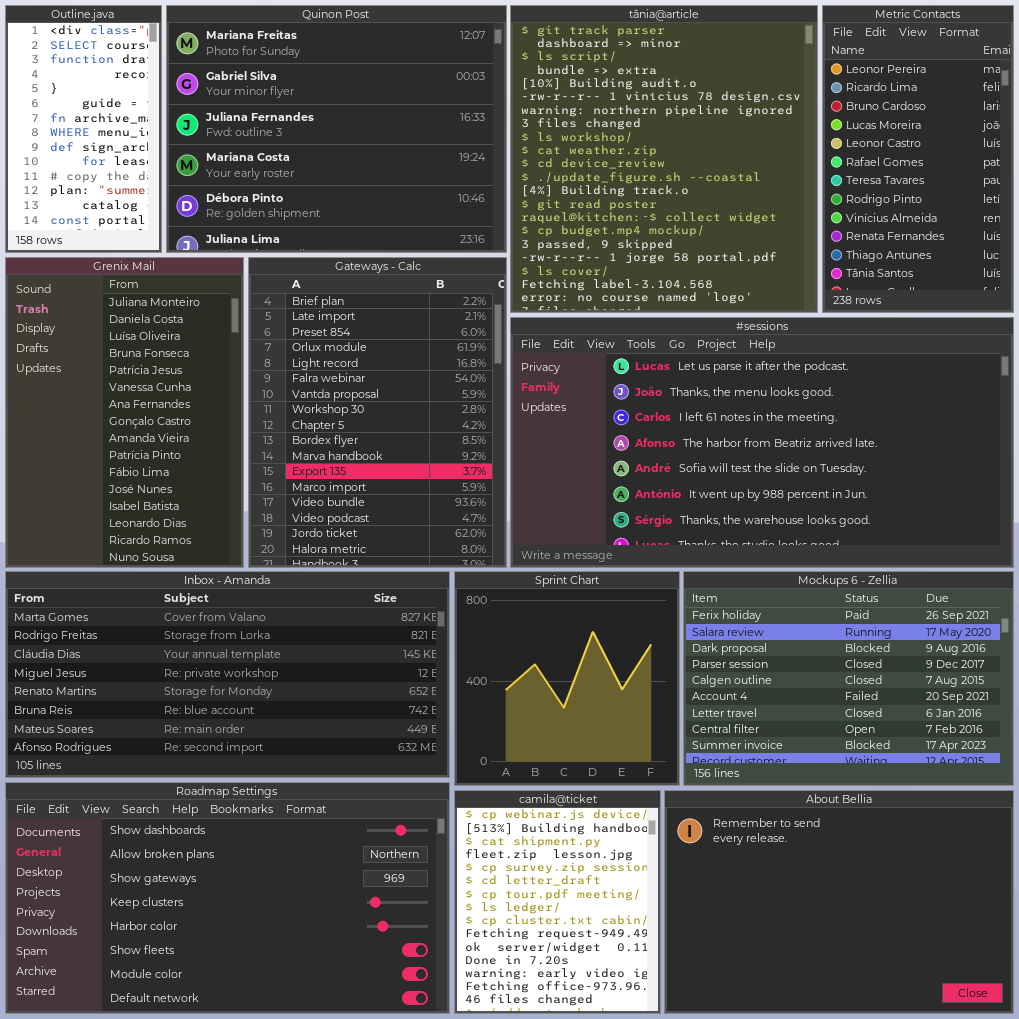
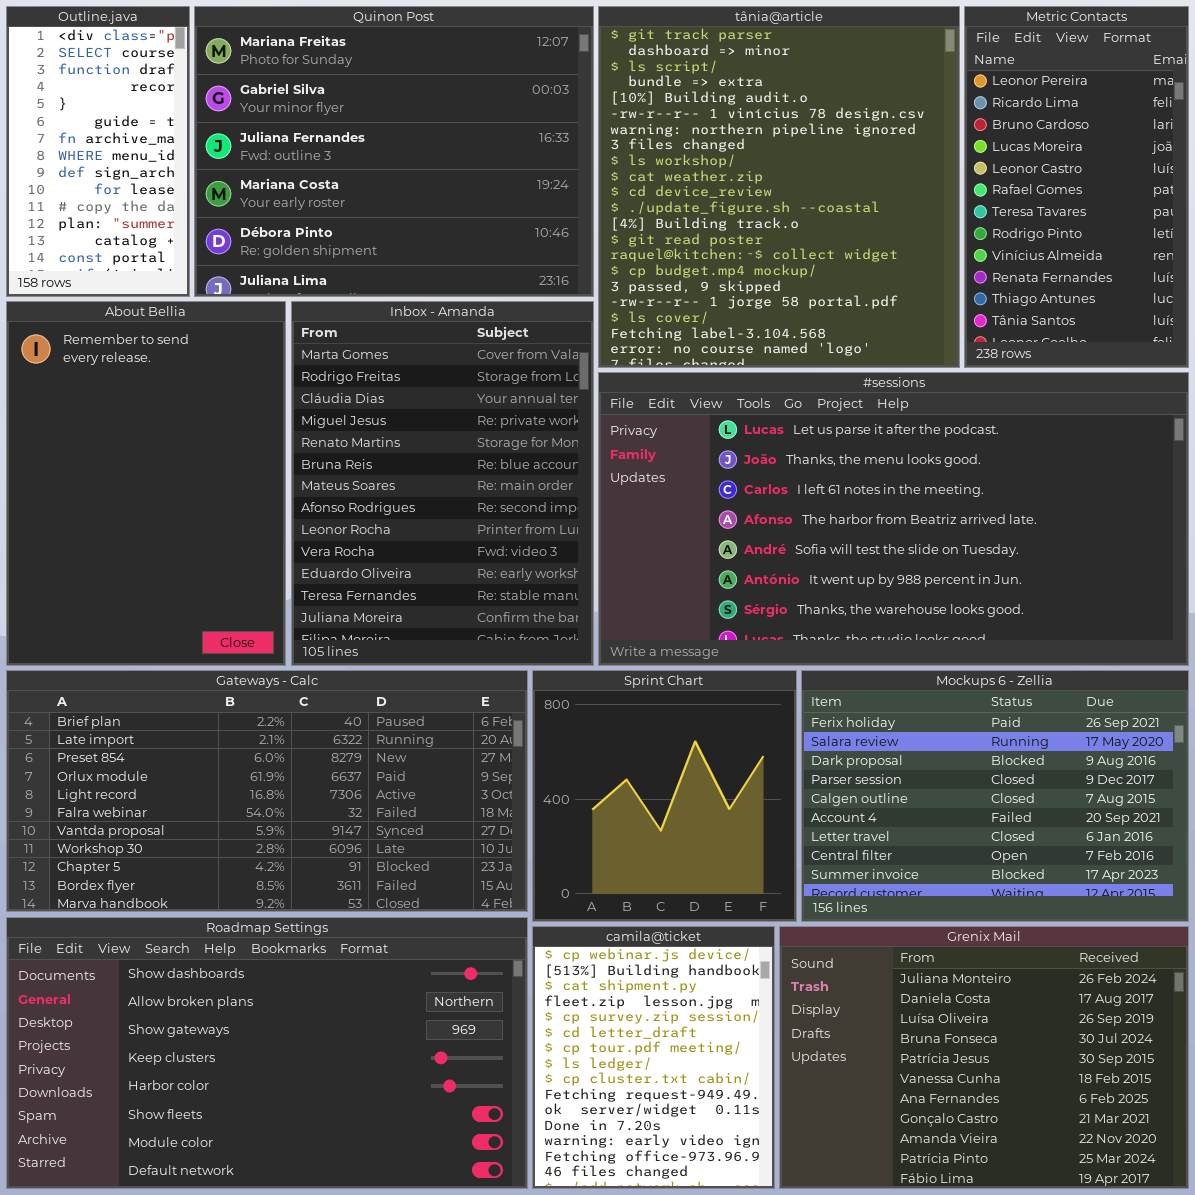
Grenix Mail: [5,257,244,568] -> [779,926,1189,1189], moved, resized
Gateways - Calc: [248,257,507,568] -> [6,670,528,912], moved, resized
Inbox - Amanda: [5,571,450,778] -> [291,301,594,666], moved, resized
About Bellia: [664,790,1014,1014] -> [6,301,286,666], moved, resized

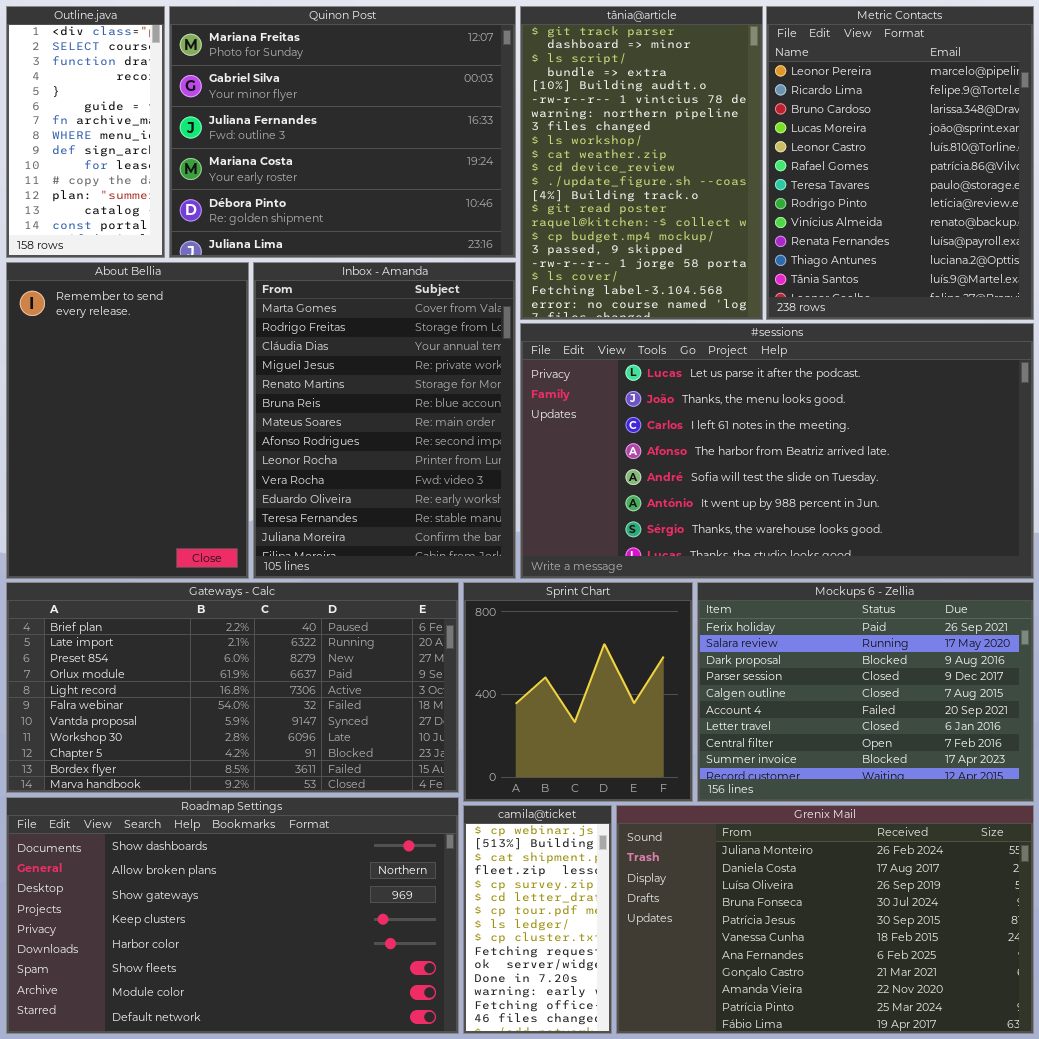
tânia@article: [598,6,960,368] -> [520,6,763,320], resized
Metric Contacts: [964,6,1189,368] -> [766,6,1034,320], resized
camila@ticket: [532,926,775,1189] -> [463,805,612,1034], resized
Grenix Mail: [779,926,1189,1189] -> [616,805,1034,1034], resized

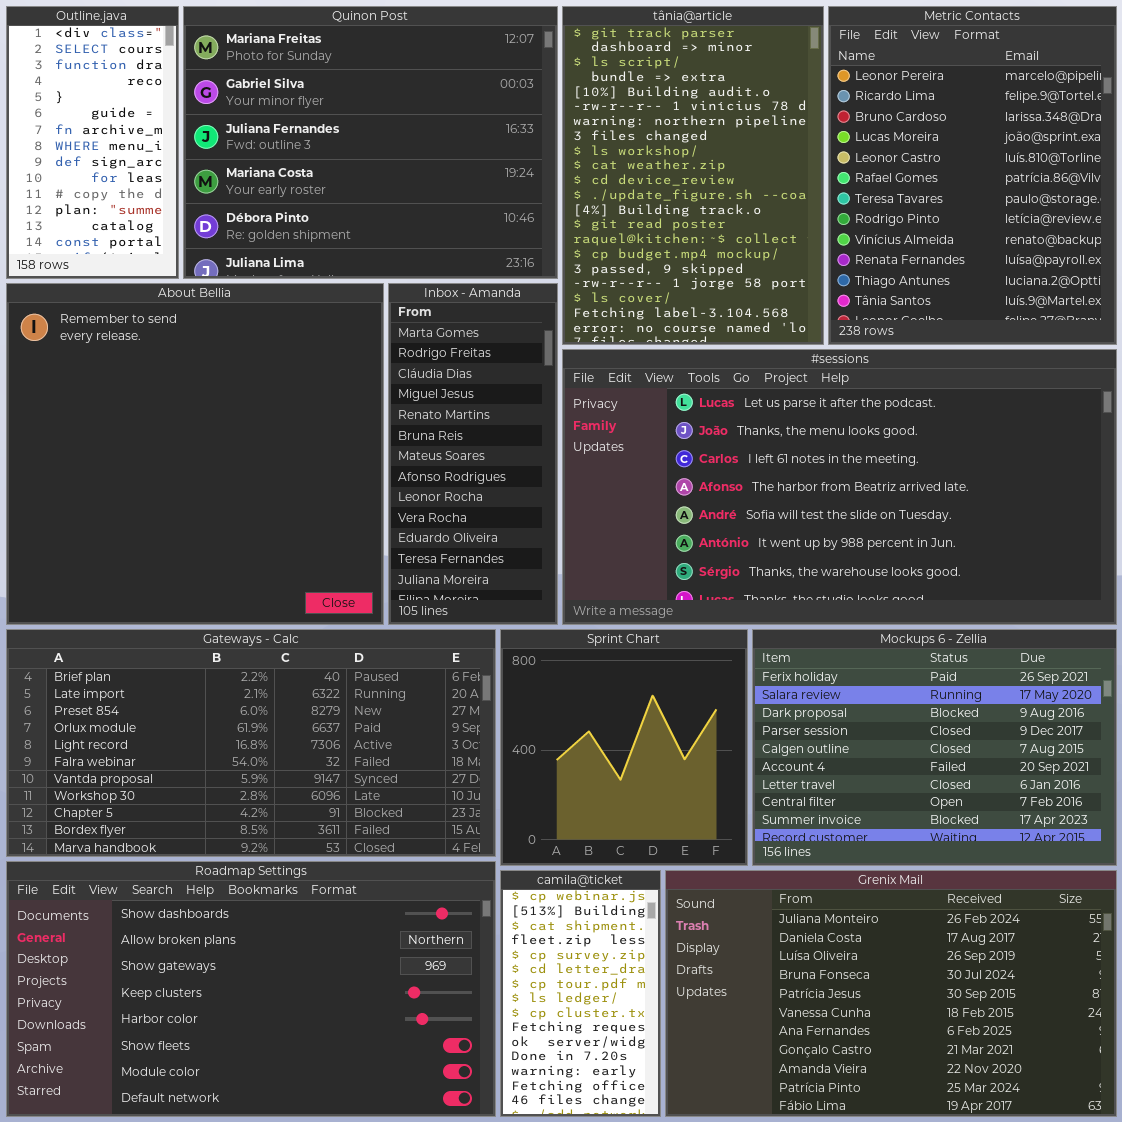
About Bellia: [6,262,249,579] -> [6,283,384,625], resized
Inbox - Amanda: [253,262,516,579] -> [388,283,558,625], resized

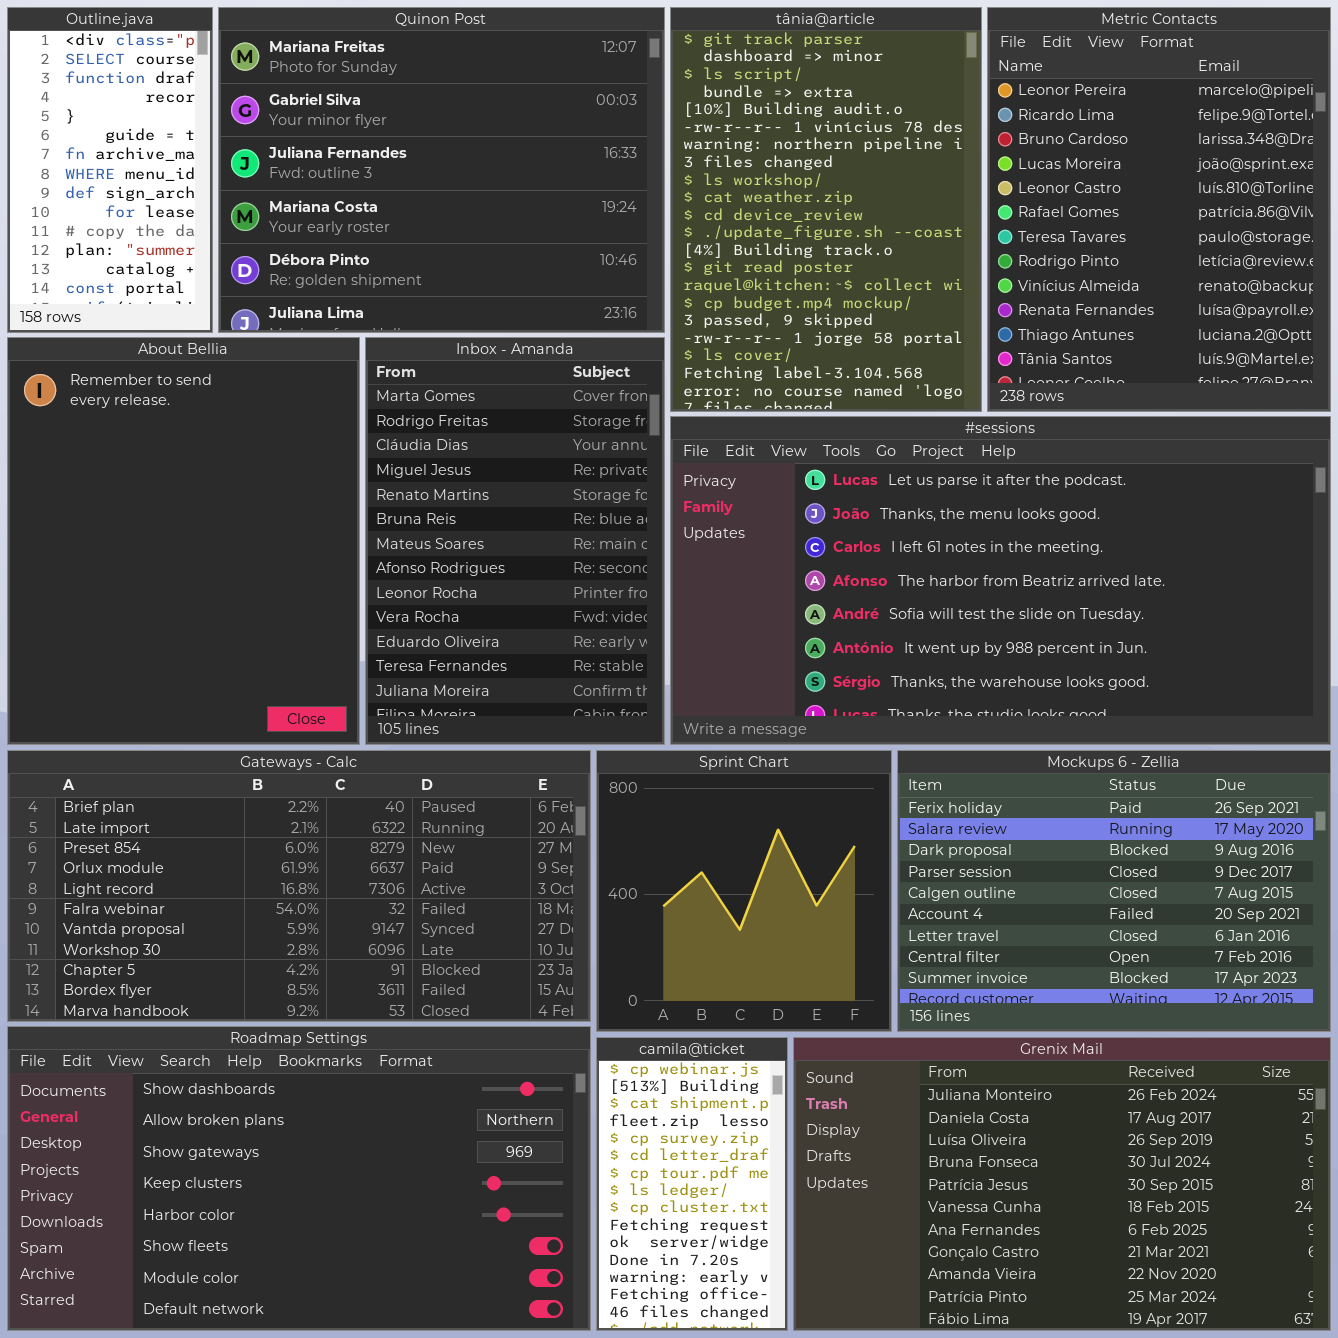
About Bellia: [6,283,384,625] -> [7,337,360,745], resized
Inbox - Amanda: [388,283,558,625] -> [365,337,665,745], resized

